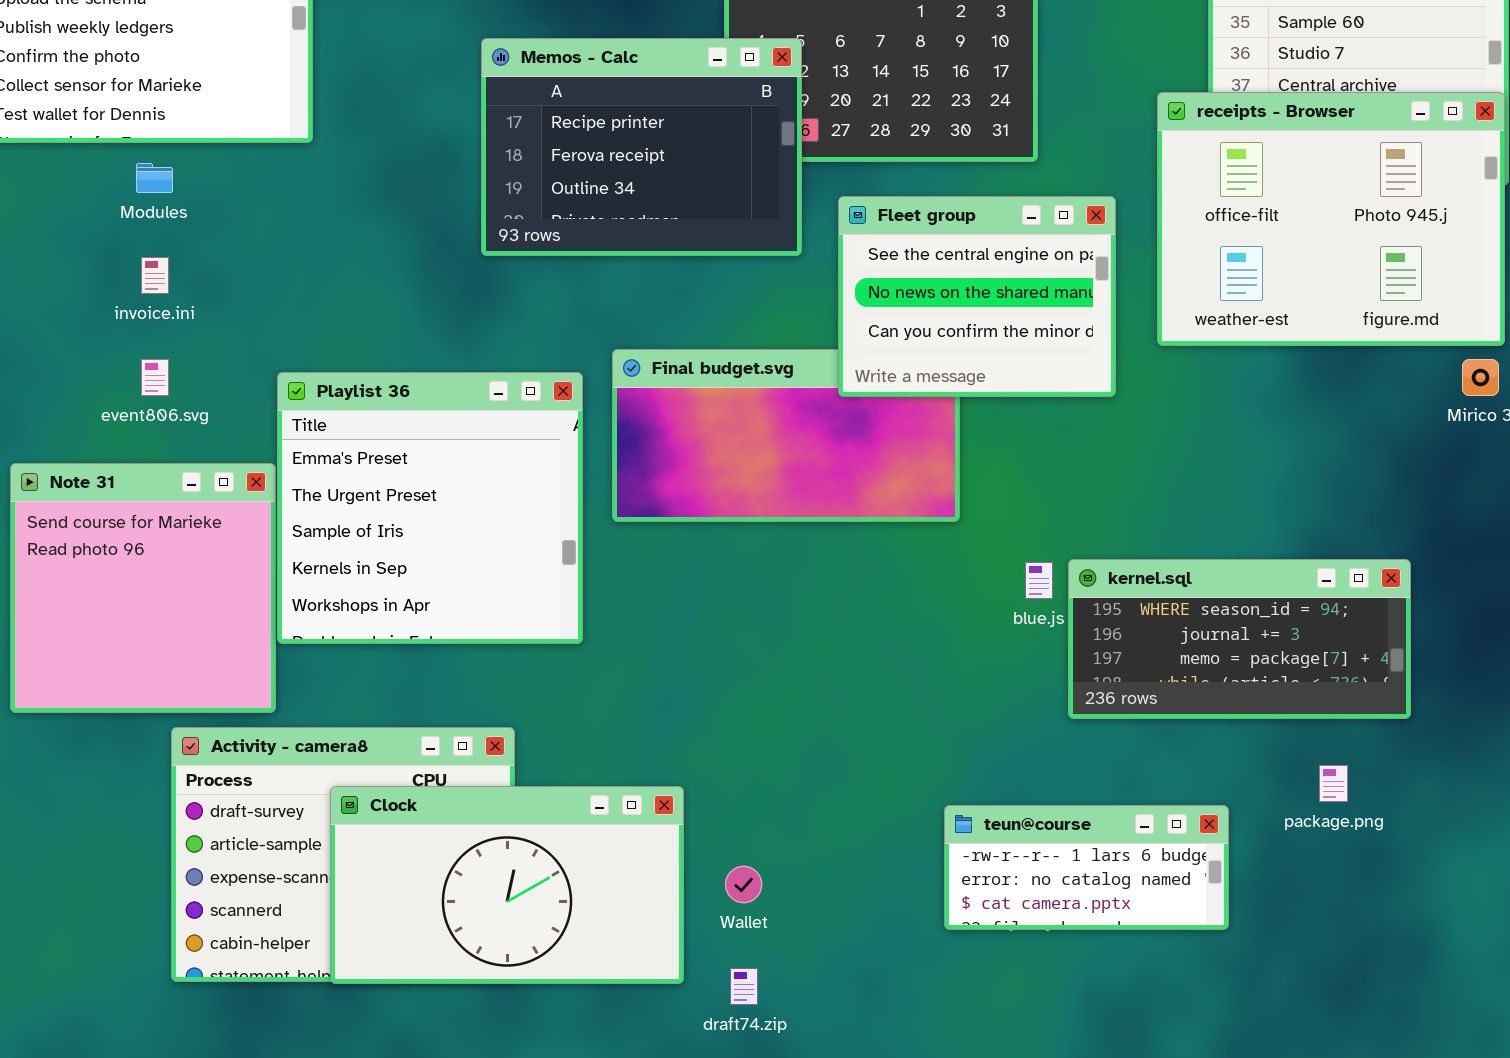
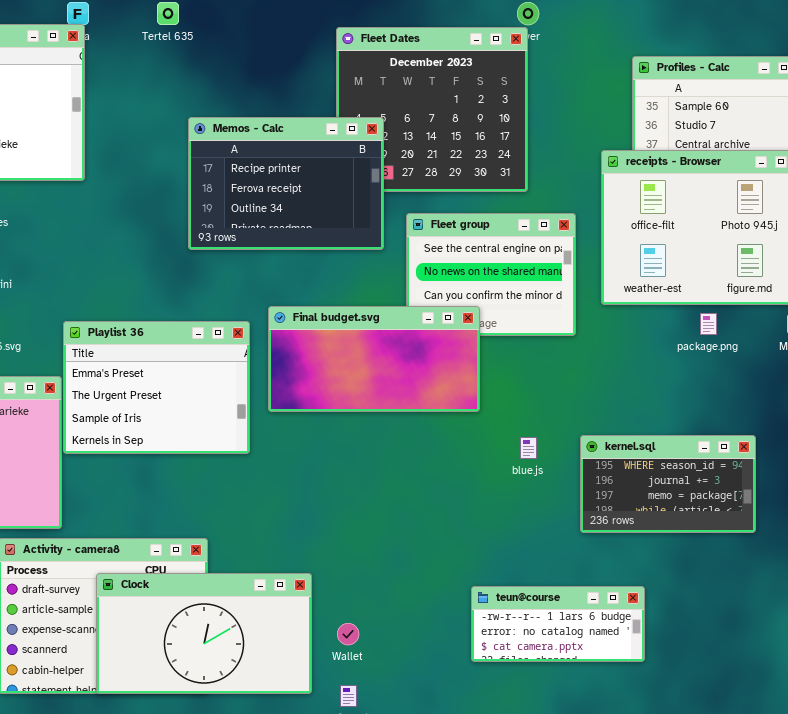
Final budget.svg: [612,349,960,522] -> [268,306,480,412], raised
Playlist 36: [277,372,583,644] -> [63,321,250,454], resized
kernel.sql: [1068,559,1411,719] -> [580,435,756,533], resized
package.png: [1319,765,1348,802] -> [700,313,717,335], moved

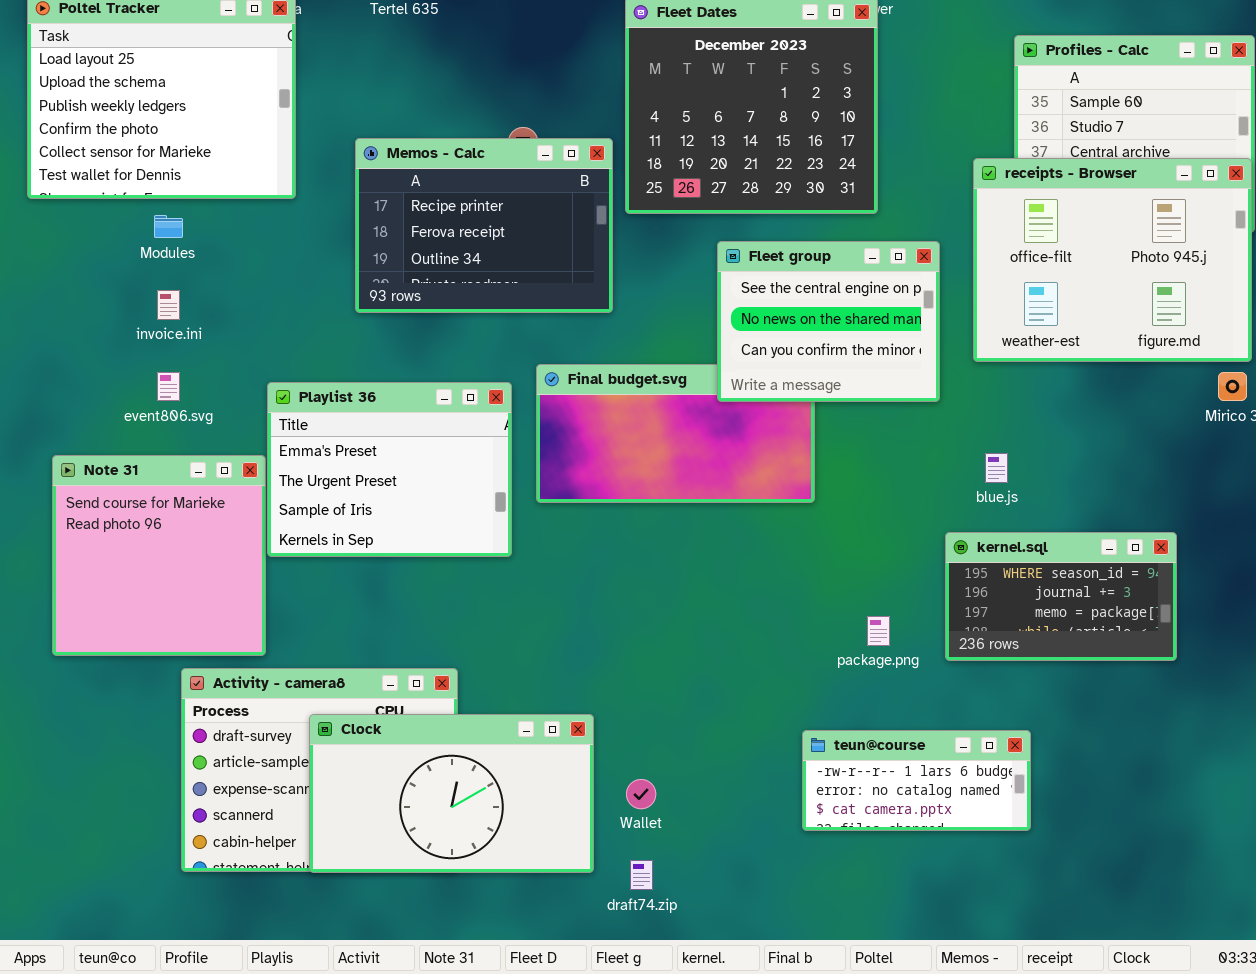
Memos - Calc: [188,117,384,250] -> [355,138,613,313], moved
Fleet group: [406,213,576,336] -> [717,241,940,402], raised
package.png: [700,313,717,335] -> [867,616,890,646], moved
blue.js: [520,437,537,459] -> [985,453,1008,483], moved

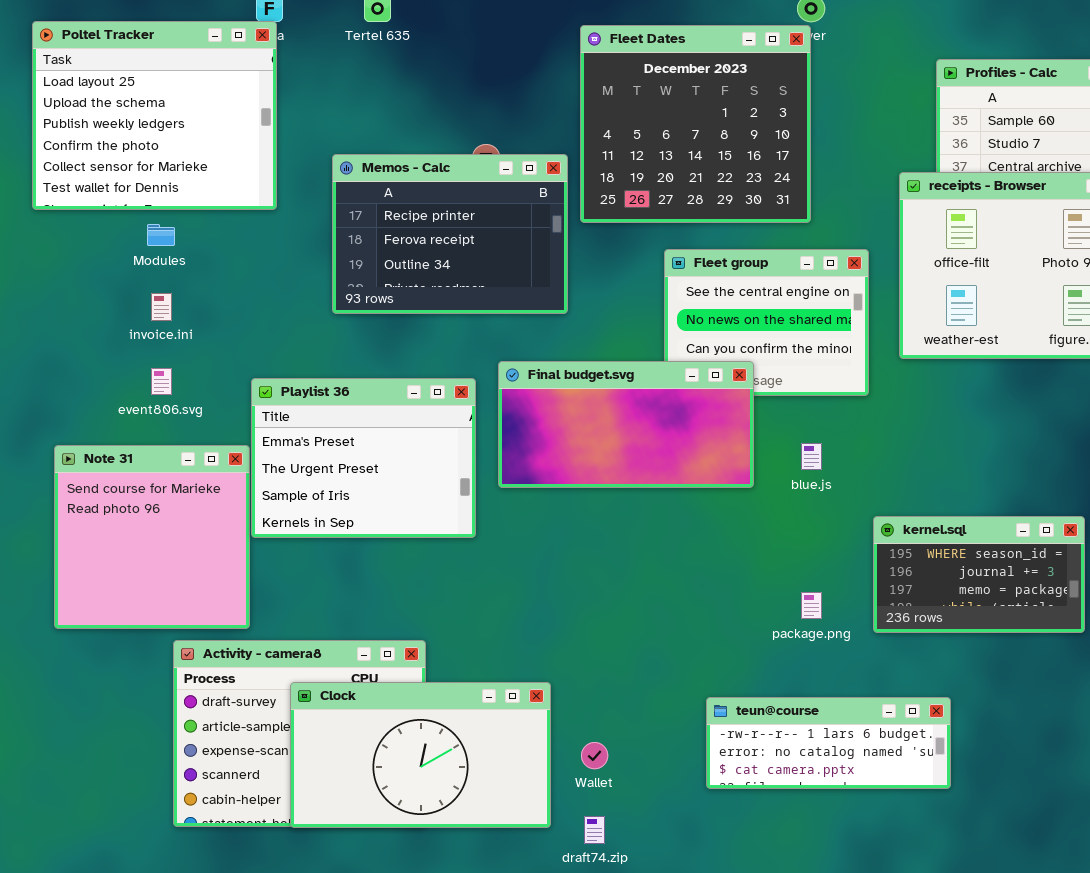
Final budget.svg: [536,364,815,503] -> [498,361,754,488], raised
blue.js: [985,453,1008,483] -> [801,443,822,470], moved
teun@course: [802,730,1031,831] -> [706,697,951,789], resized

